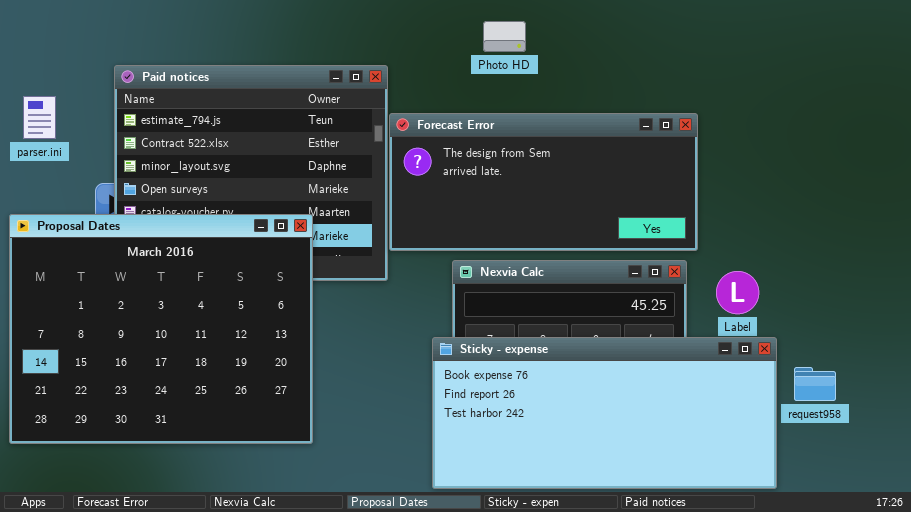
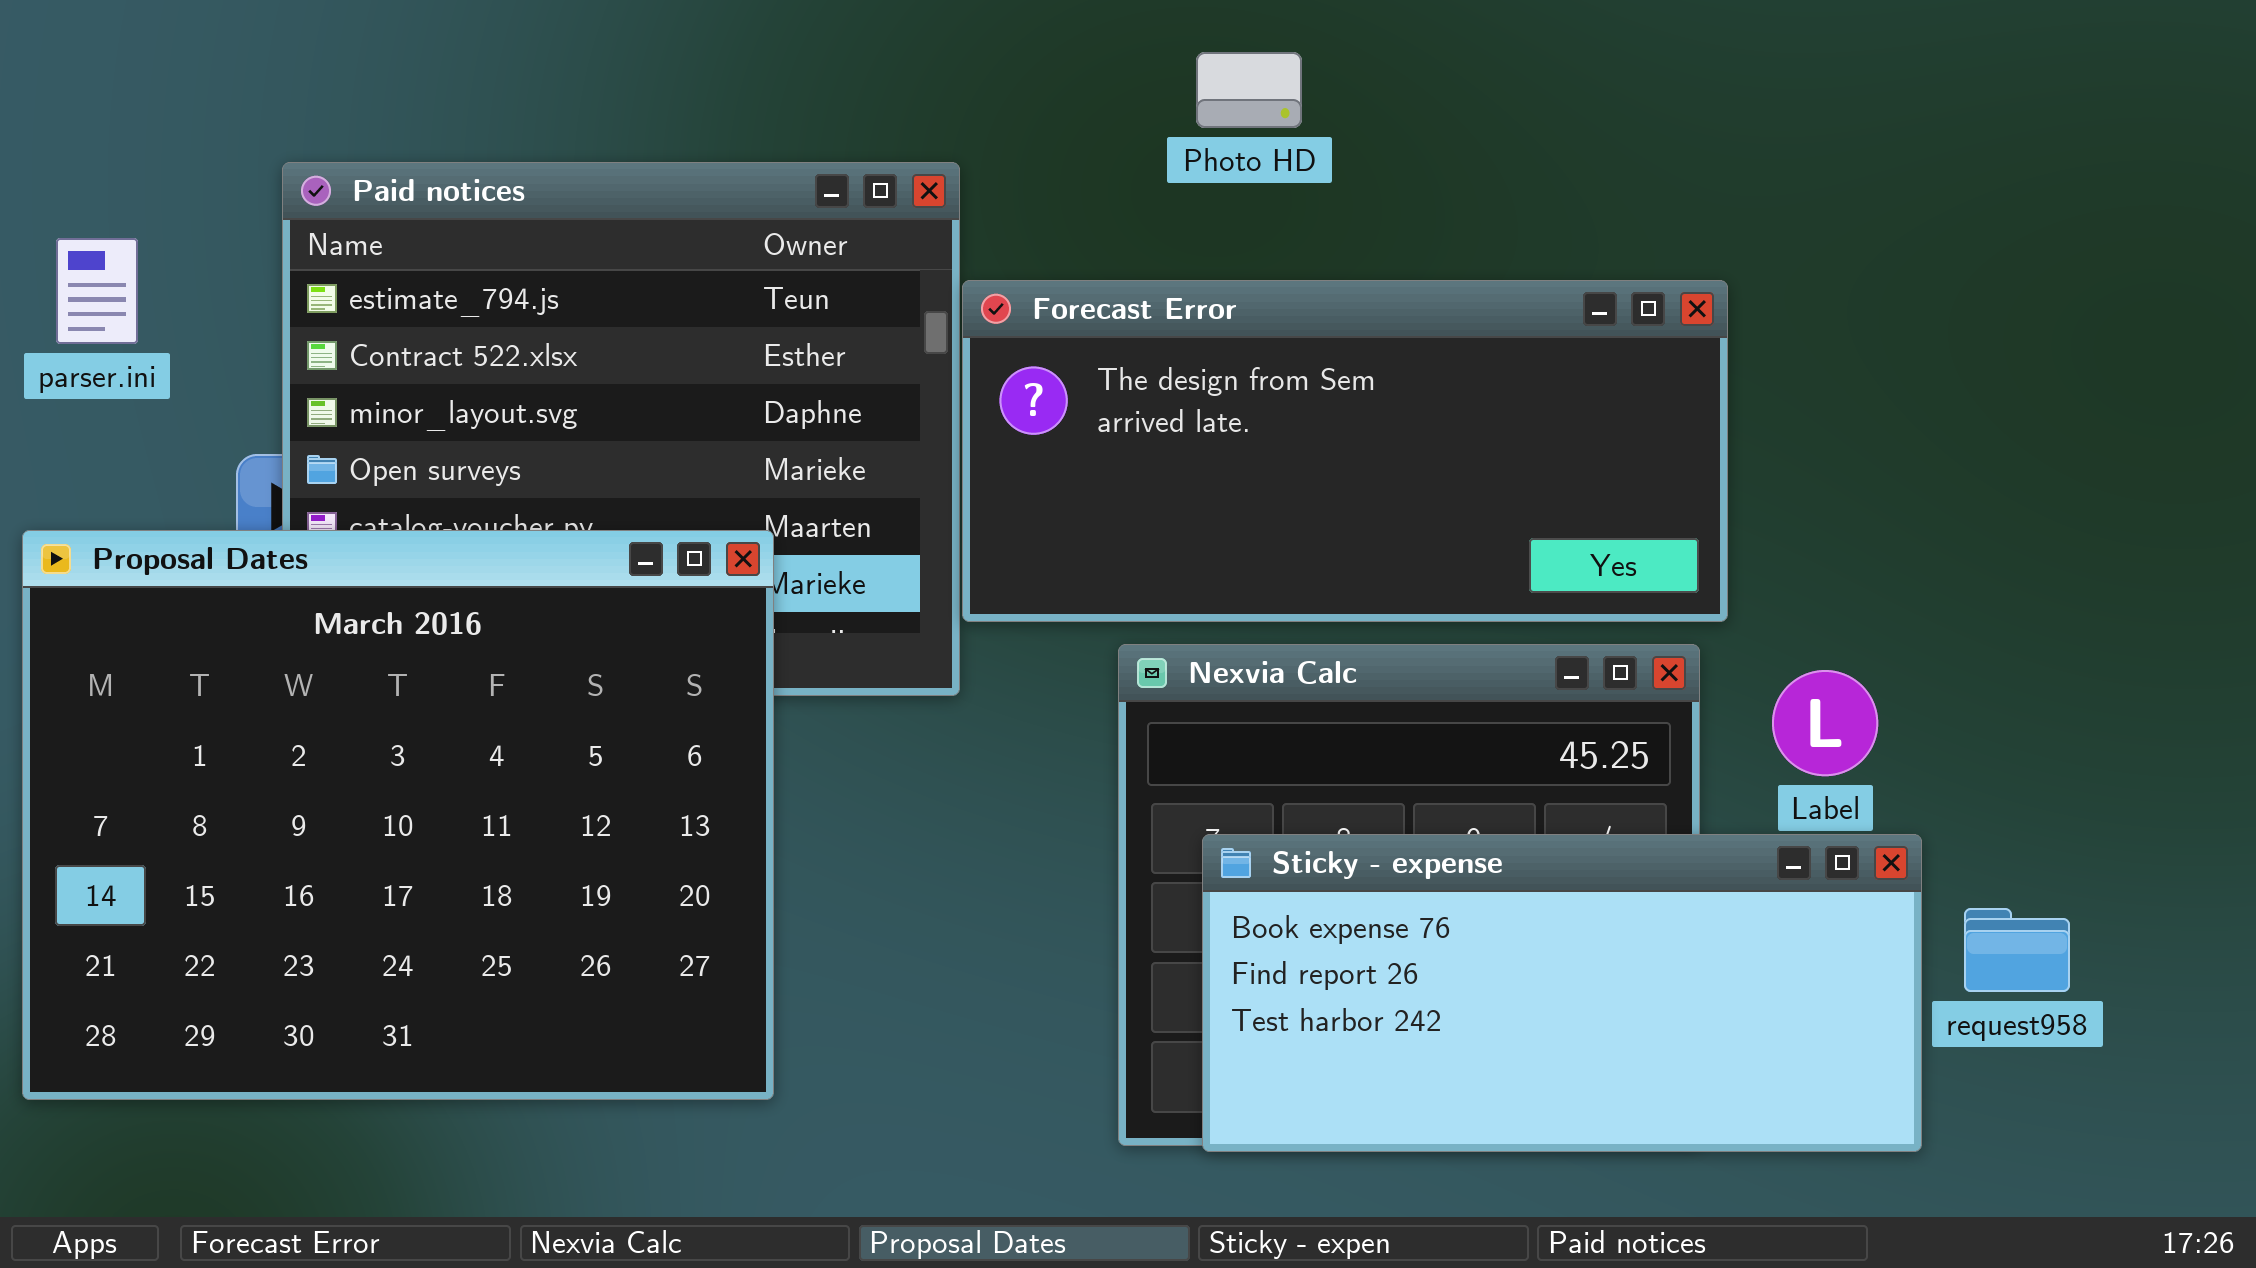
Sticky - expense: [432,337,777,489] -> [1202,834,1922,1152], resized

